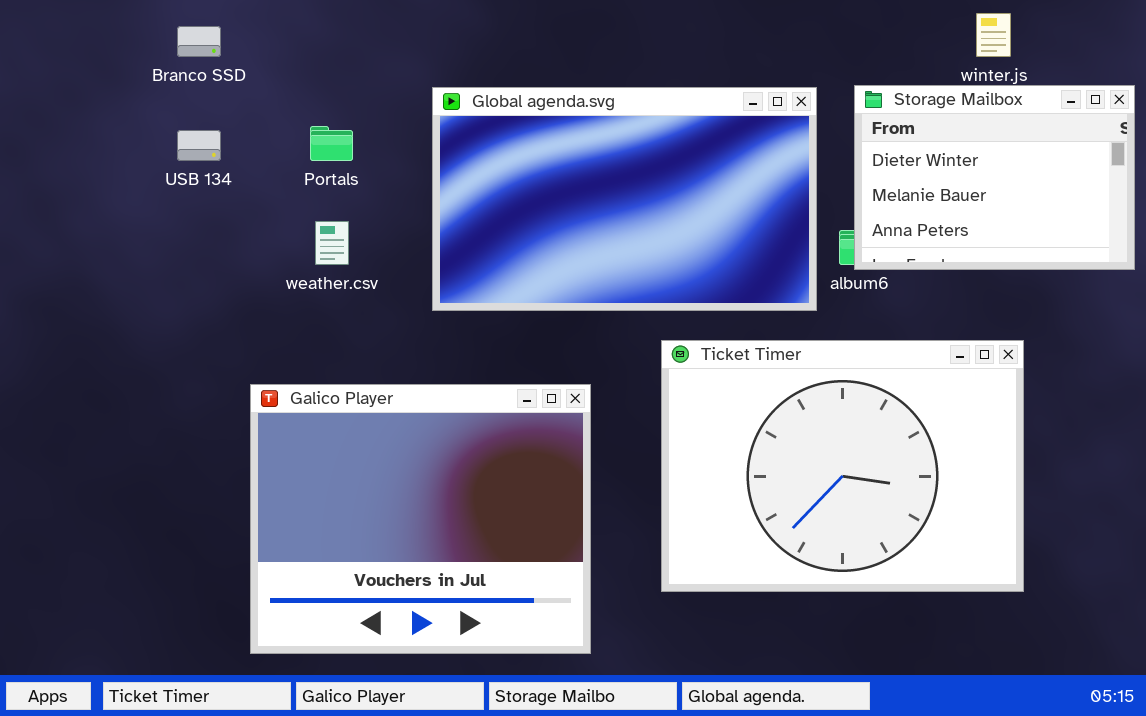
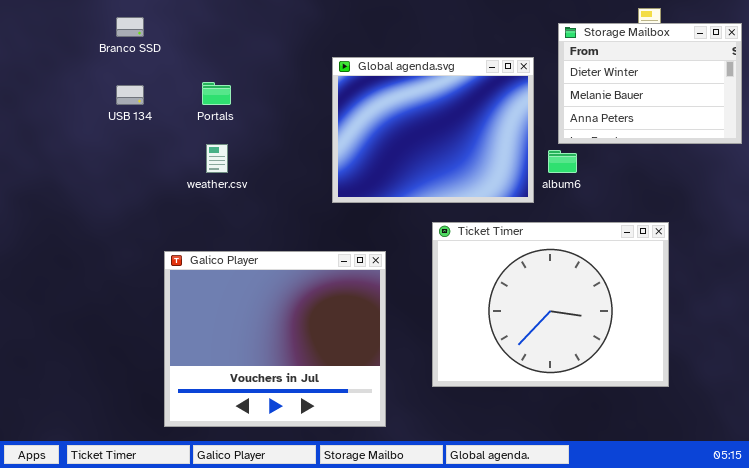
Storage Mailbox: [854,85,1135,270] -> [558,23,742,144], moved
Global agenda.svg: [432,87,817,311] -> [332,57,534,203], resized

